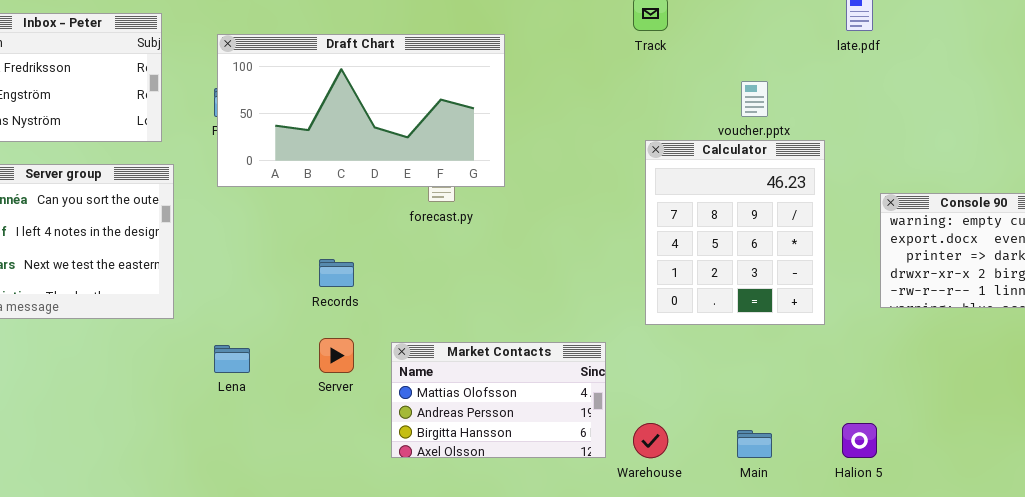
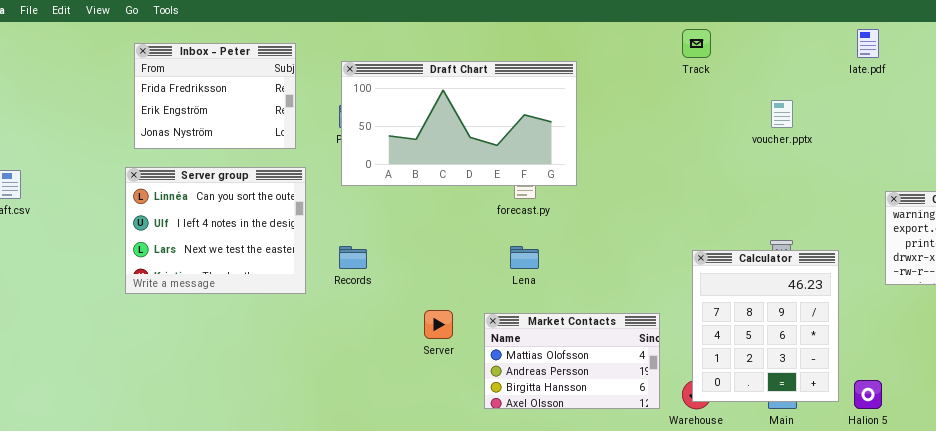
Calculator: [645,140,825,325] -> [692,250,839,402], moved
Records: [319,259,354,287] -> [339,246,367,269], moved
Lena: [214,345,250,373] -> [510,246,539,269], moved

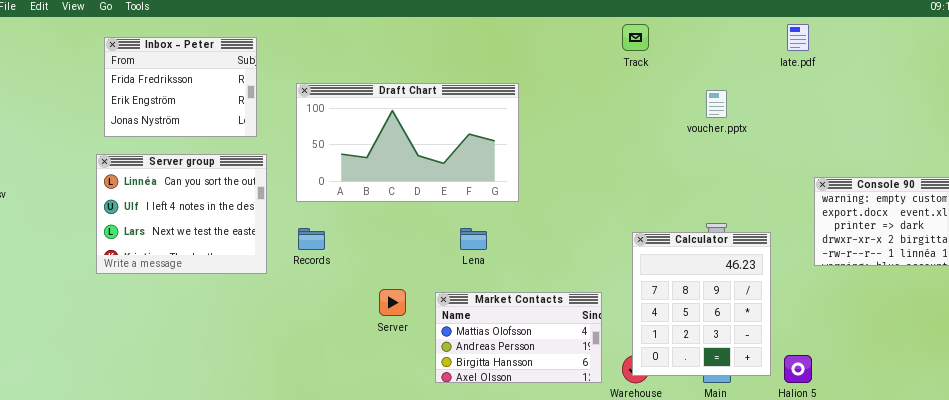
Draft Chart: [341,61,577,186] -> [296,83,519,202], moved

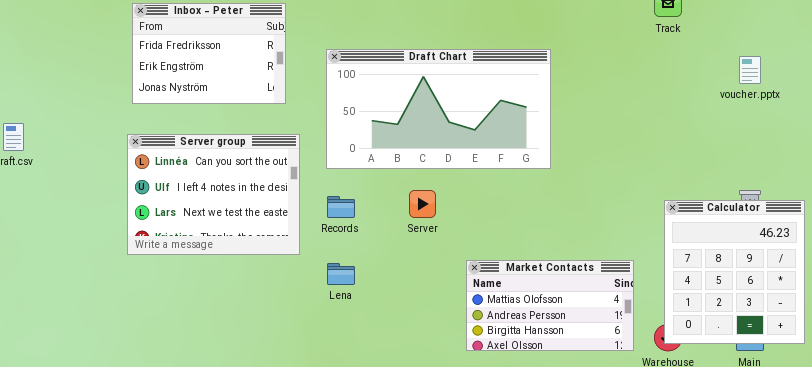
Server group: [96,154,267,274] -> [127,134,300,255], moved
Lena: [460,228,487,250] -> [327,263,355,285], moved
Server: [379,289,406,316] -> [409,190,436,218], moved

